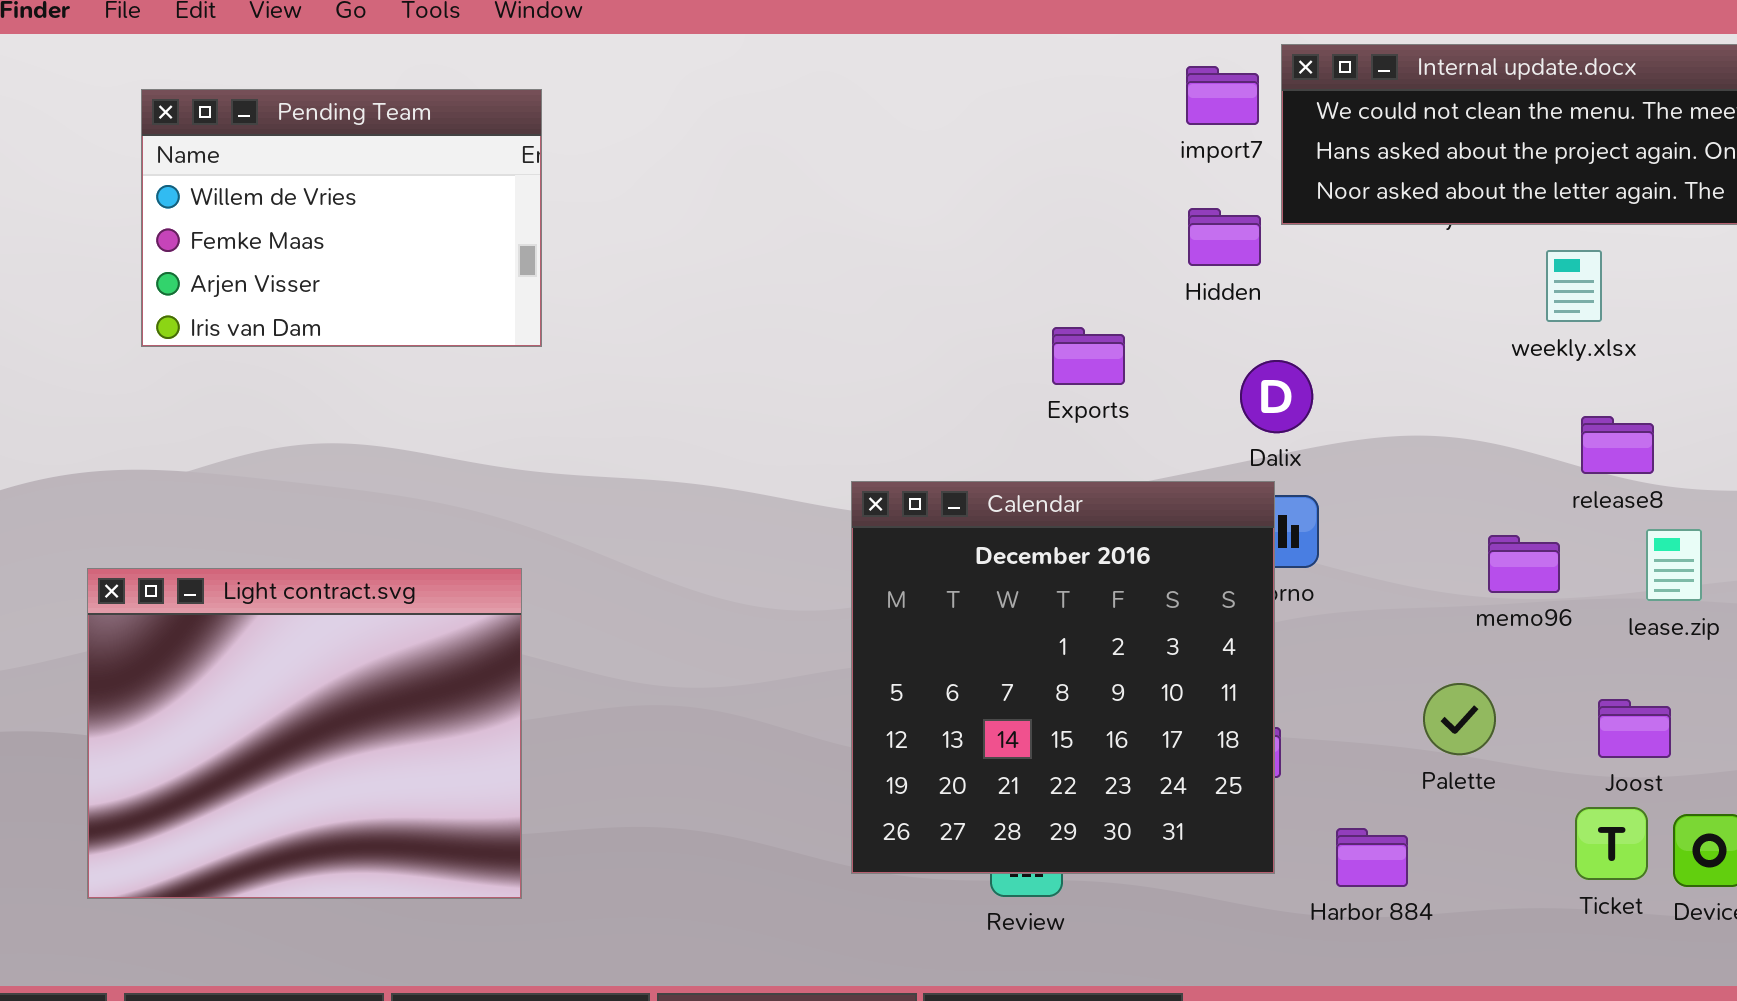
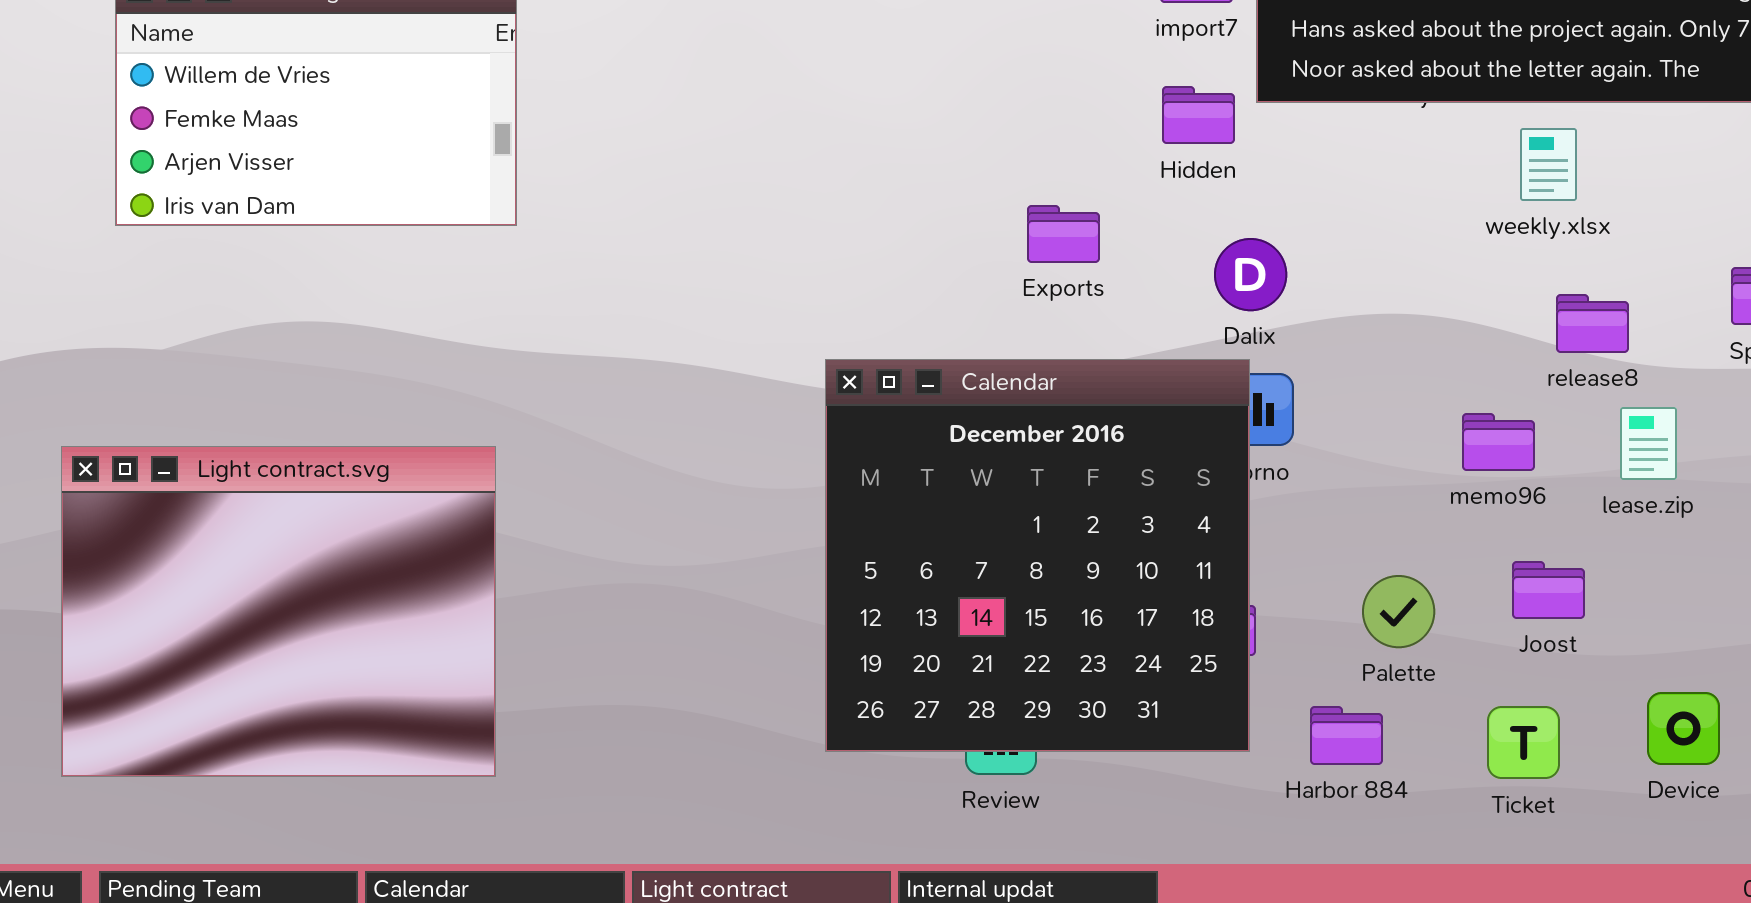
Palette: [1423,683,1496,755] -> [1362,575,1435,648], moved
Joost: [1598,699,1671,758] -> [1512,561,1585,619], moved
Ticket: [1575,807,1648,880] -> [1487,706,1560,779], moved

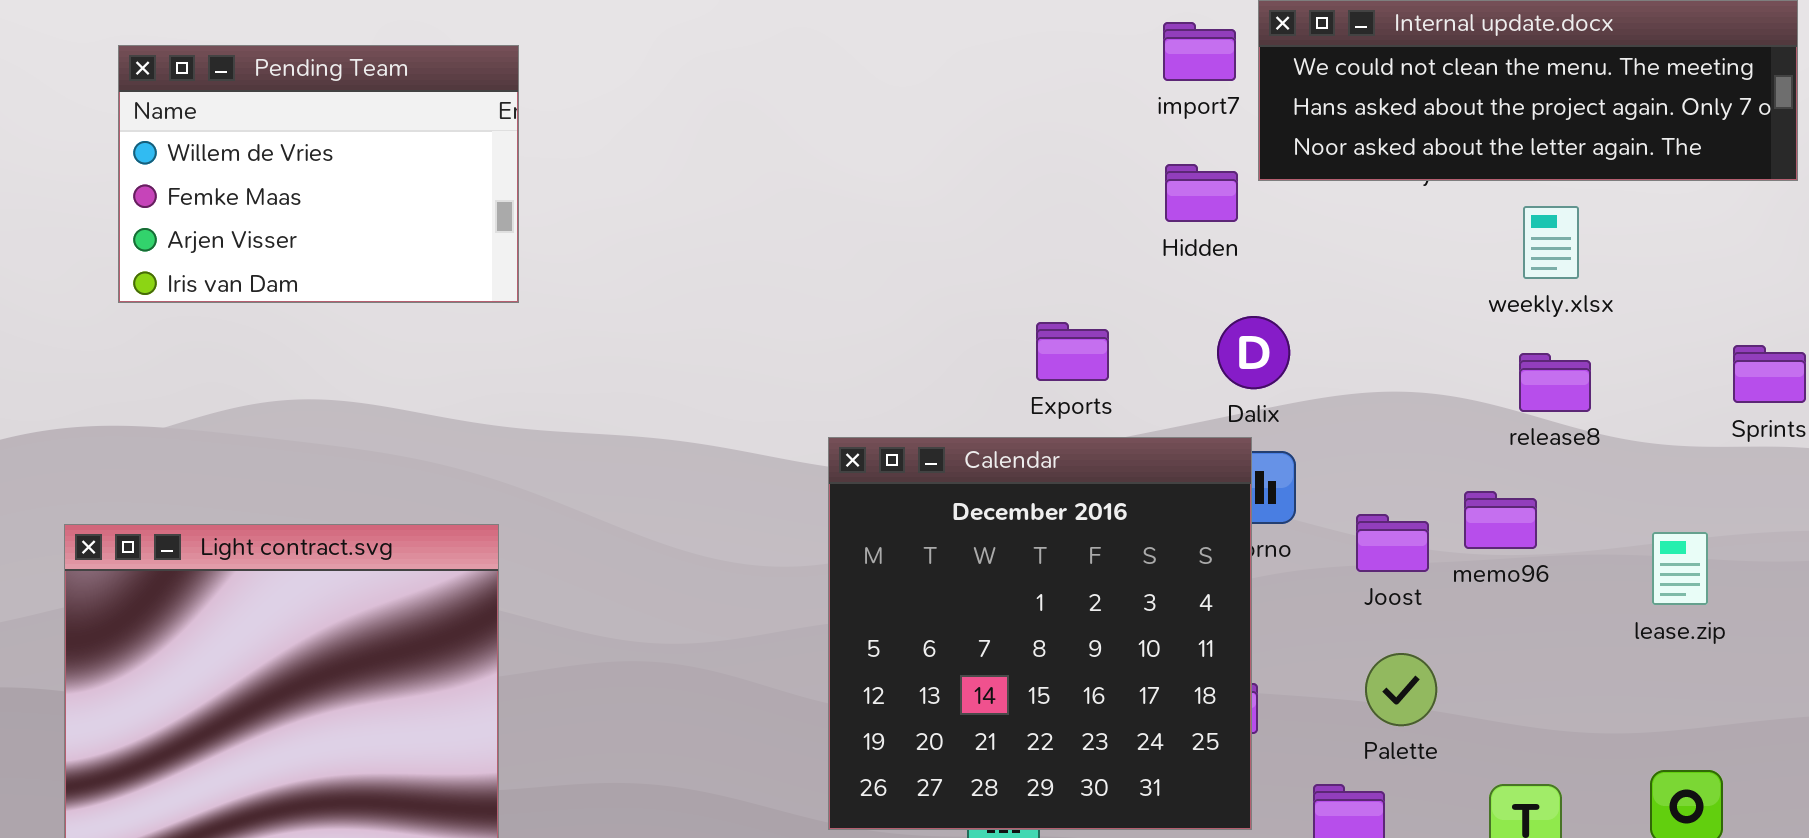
Exports: [1027,205,1100,263] -> [1036,322,1109,381], moved
release8: [1556,294,1629,353] -> [1519,353,1591,412], moved
lease.zip: [1620,407,1677,480] -> [1652,532,1708,605], moved
Joost: [1512,561,1585,619] -> [1356,514,1429,572], moved

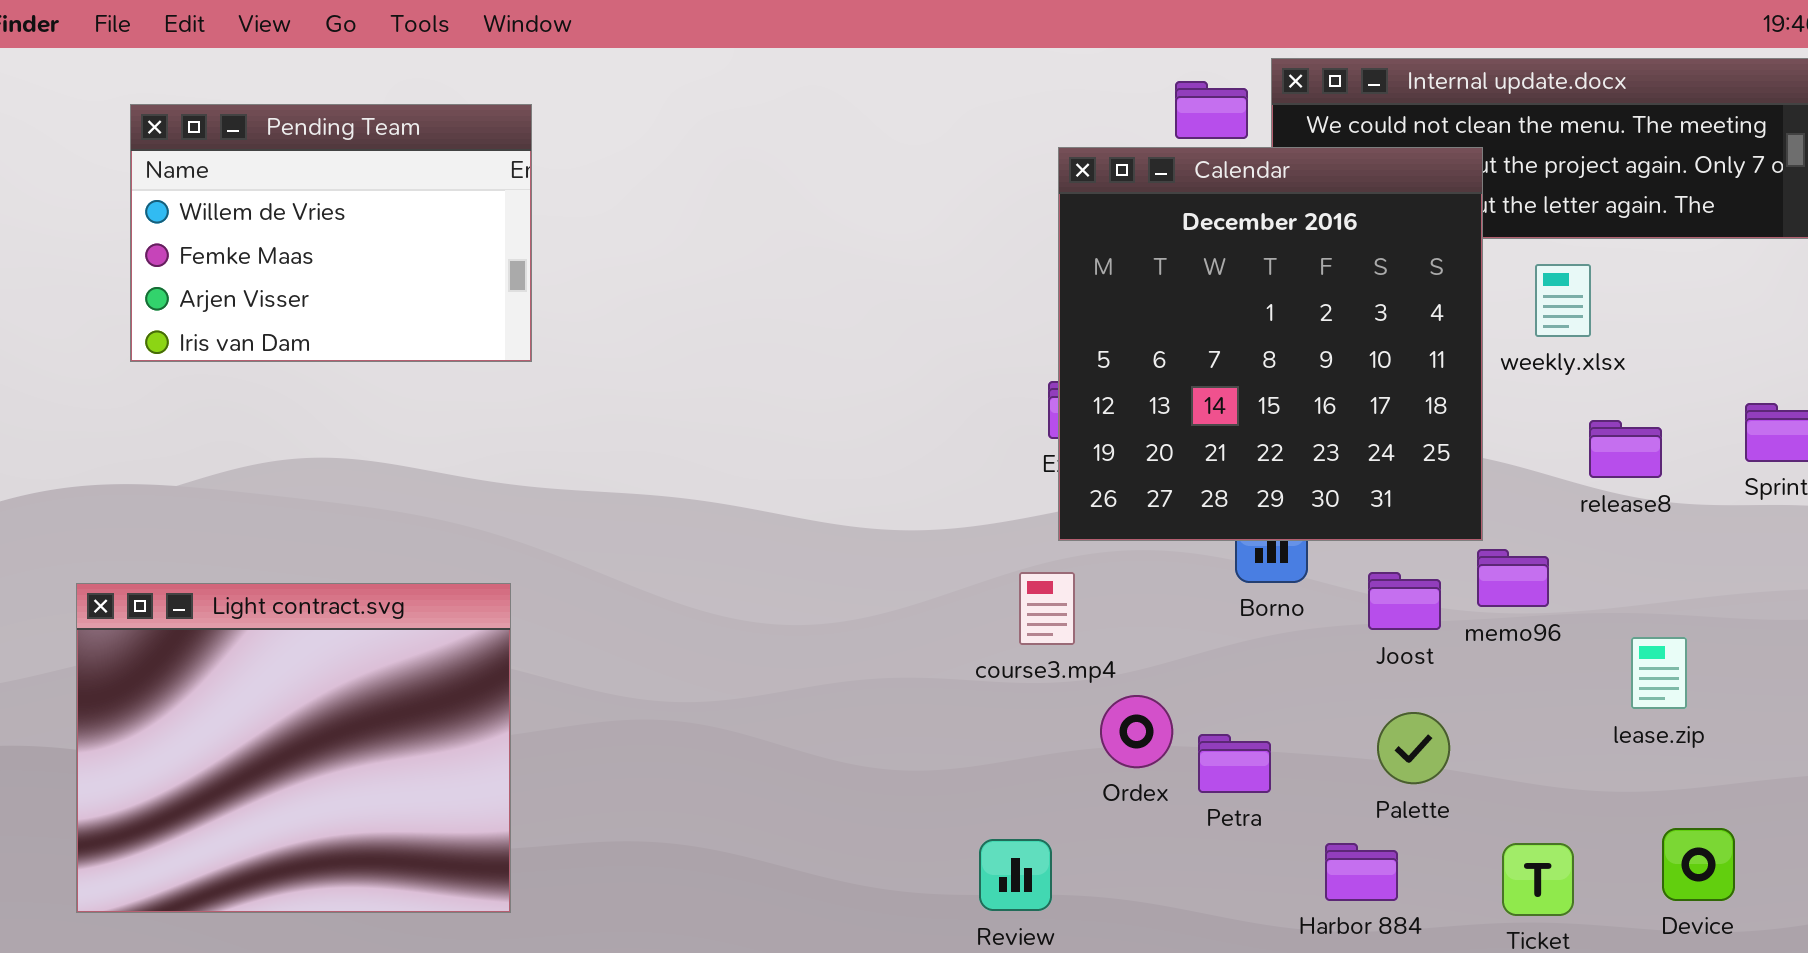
release8: [1519,353,1591,412] -> [1589,420,1662,478], moved
Calendar: [828,437,1252,830] -> [1058,147,1483,541], moved
lease.zip: [1652,532,1708,605] -> [1631,637,1687,709], moved

